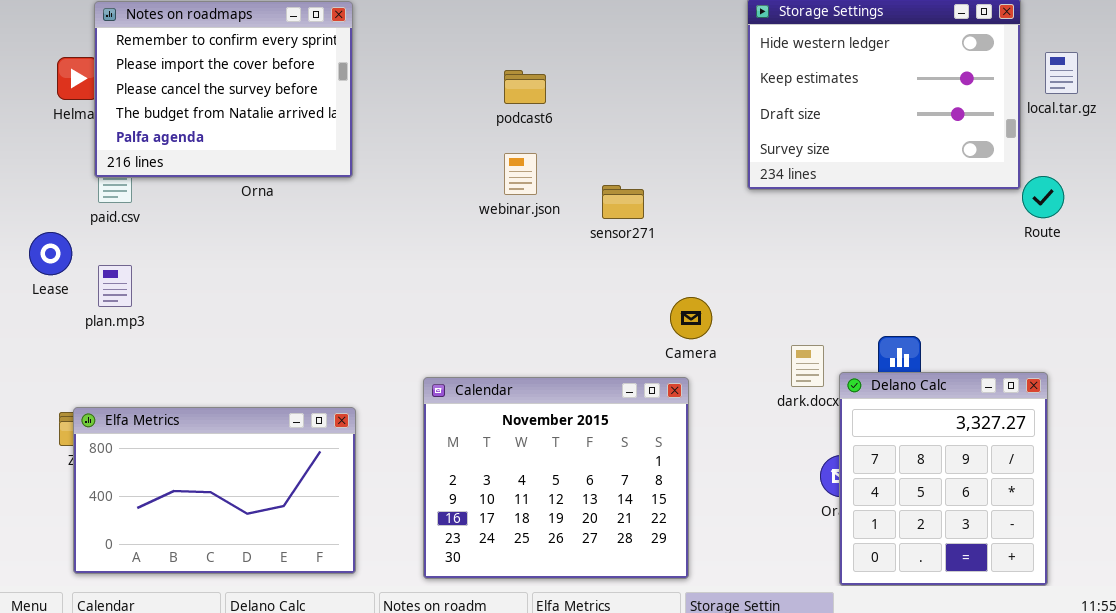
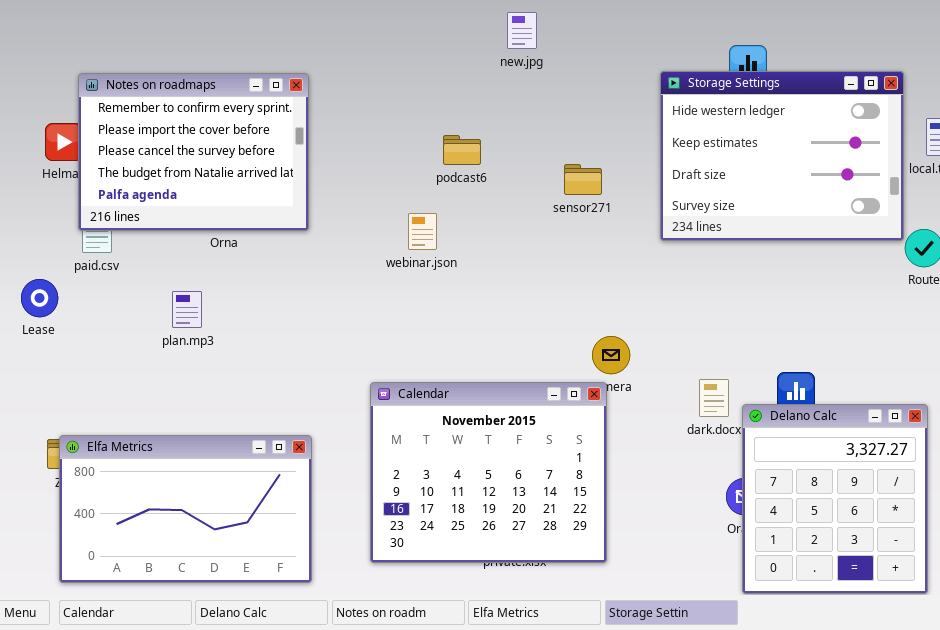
webinar.json: [504,153,537,195] -> [408,213,437,250], moved
sensor271: [602,185,644,219] -> [564,164,602,195], moved
plan.mp3: [98,265,132,307] -> [172,291,202,328], moved
Calendar: [423,377,689,579] -> [370,382,607,563], moved

